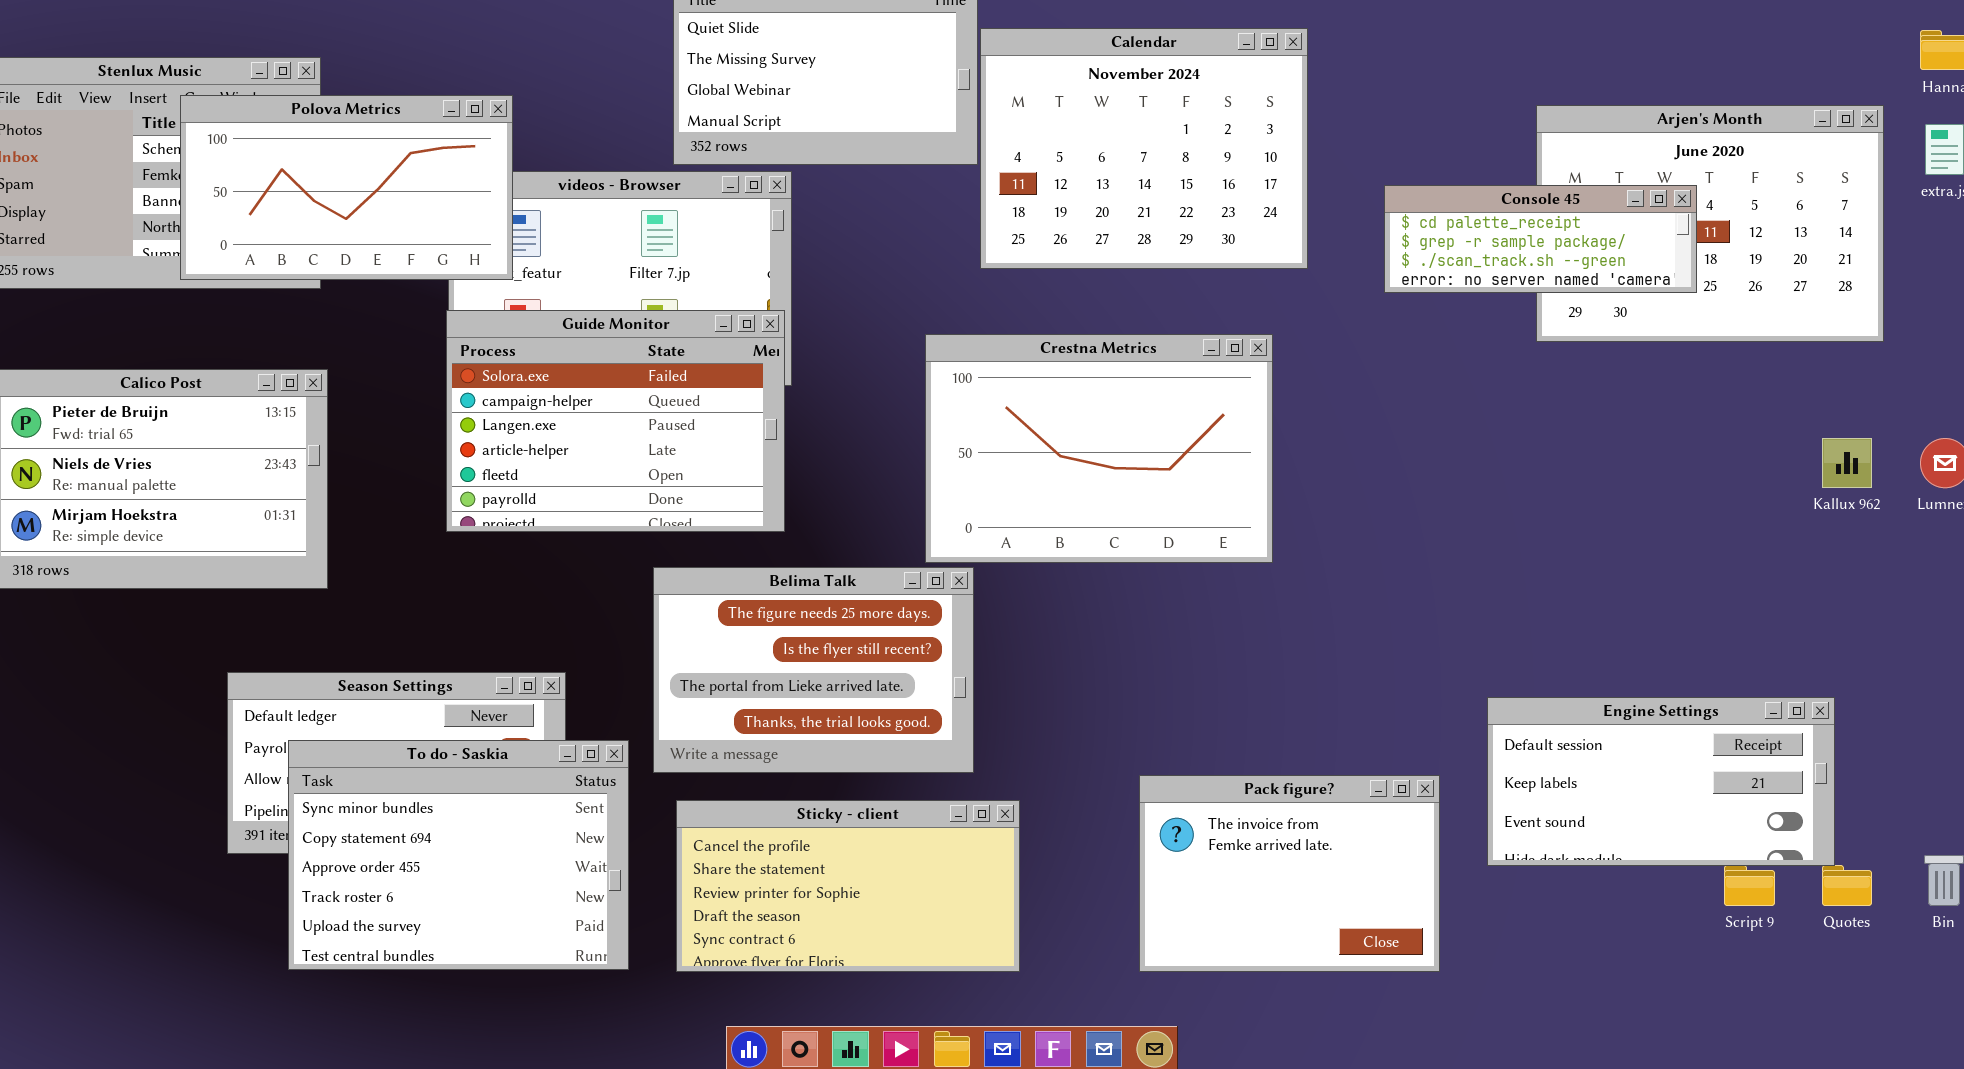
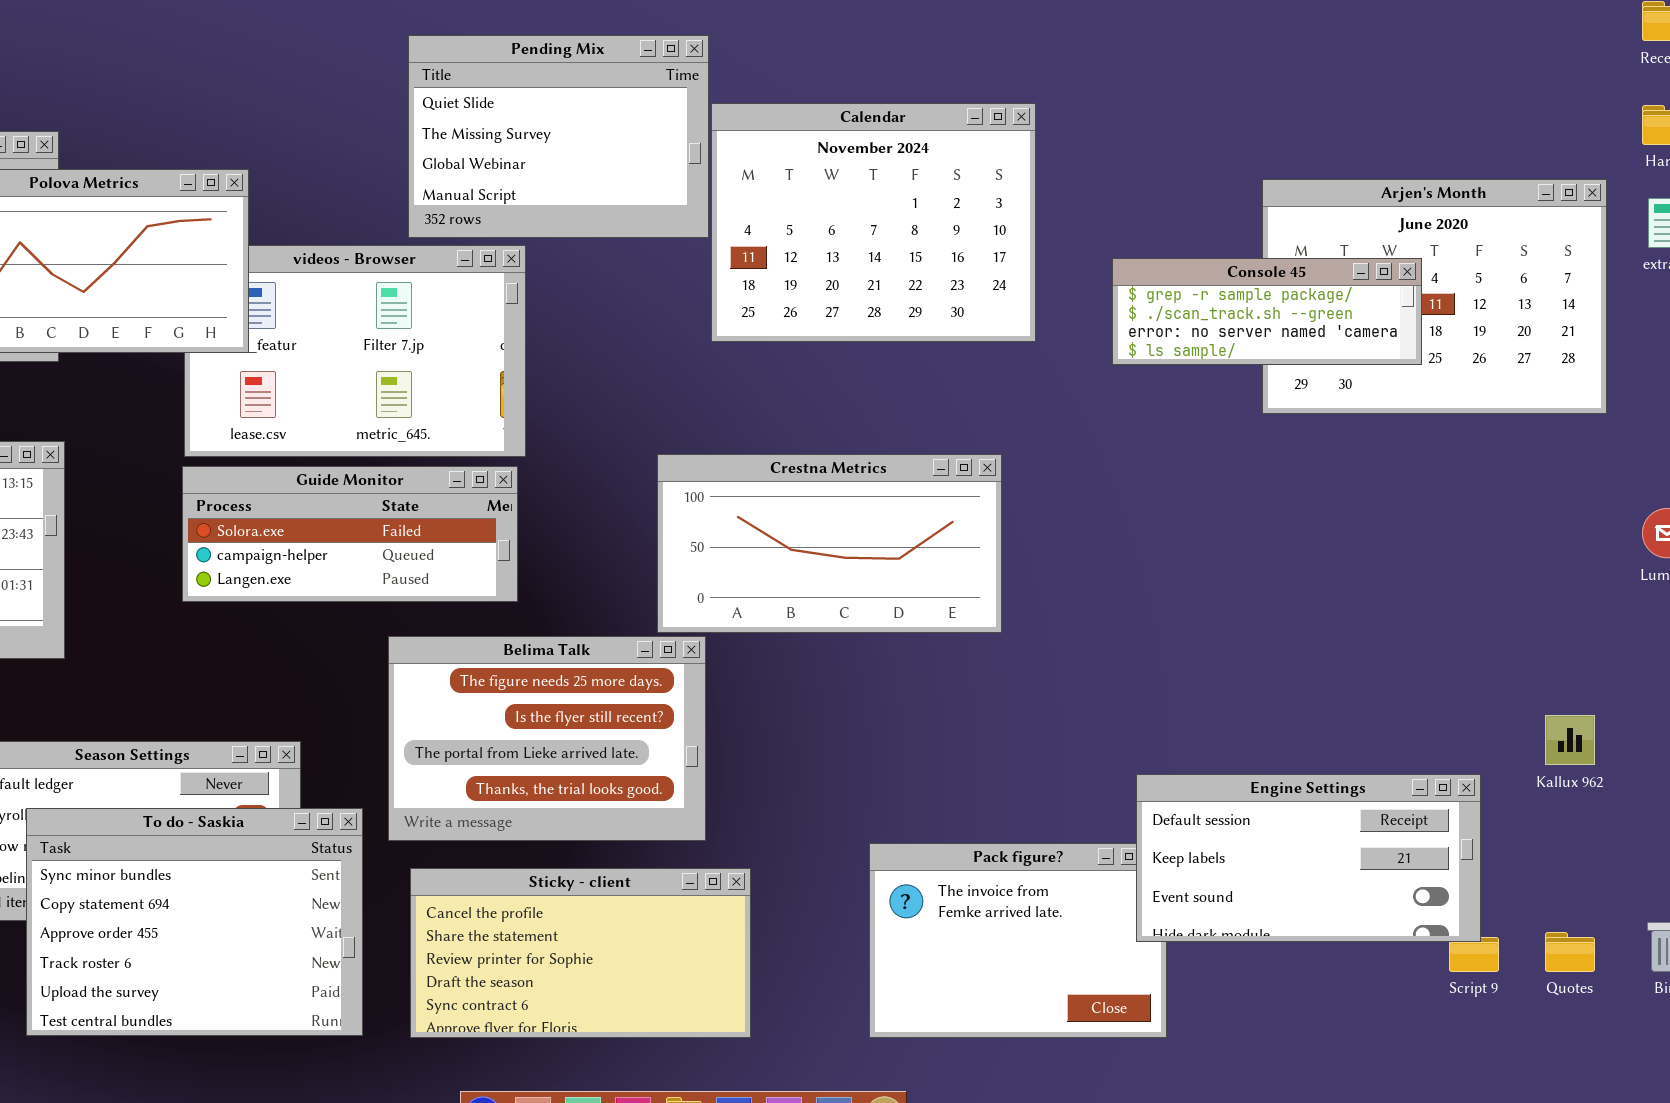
Console 45: [1384,185,1697,293] -> [1112,258,1422,365], scrolled down 1 row
Guide Monitor: [446,310,785,532] -> [182,466,518,602], resized
Crestna Metrics: [925,334,1273,563] -> [657,454,1002,633], resized
Kallux 962: [1822,438,1872,488] -> [1545,715,1595,765], moved
Engine Settings: [1487,697,1835,866] -> [1136,774,1481,942], moved

